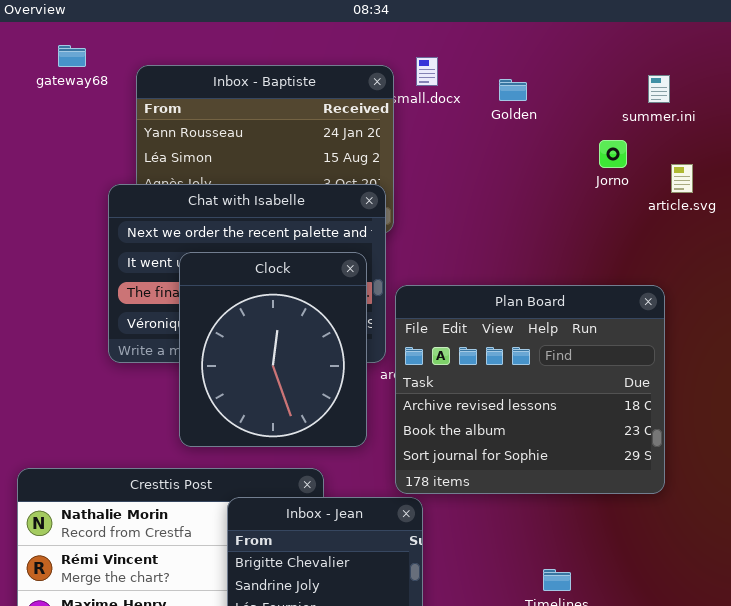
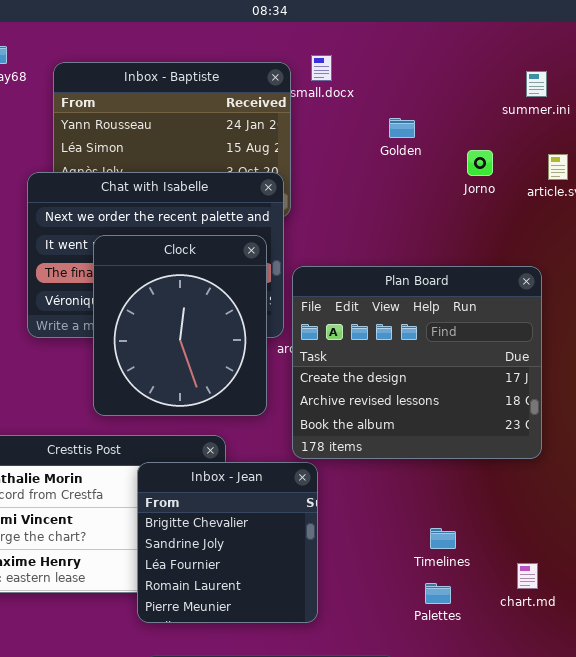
Golden: [499,79,527,101] -> [389,118,415,138], moved
Jorno: [599,140,627,168] -> [467,150,493,176], moved
Plan Board: [395,285,665,494] -> [292,266,542,459], scrolled up 1 row

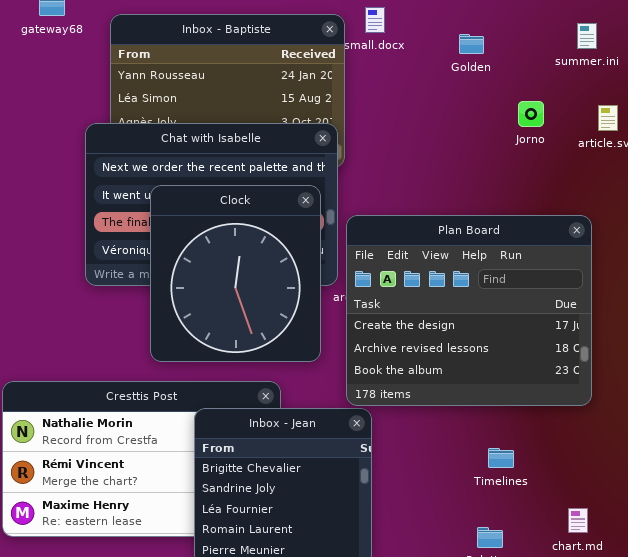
Golden: [389,118,415,138] -> [459,34,484,54], moved
Timelines: [430,528,456,549] -> [488,448,514,468], moved

